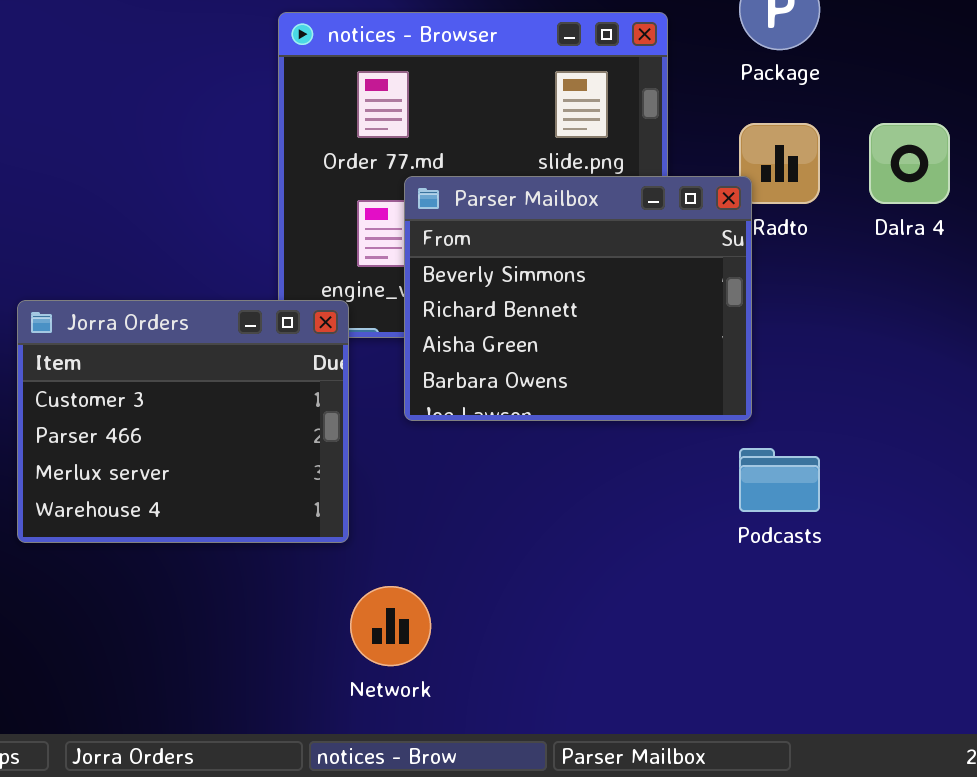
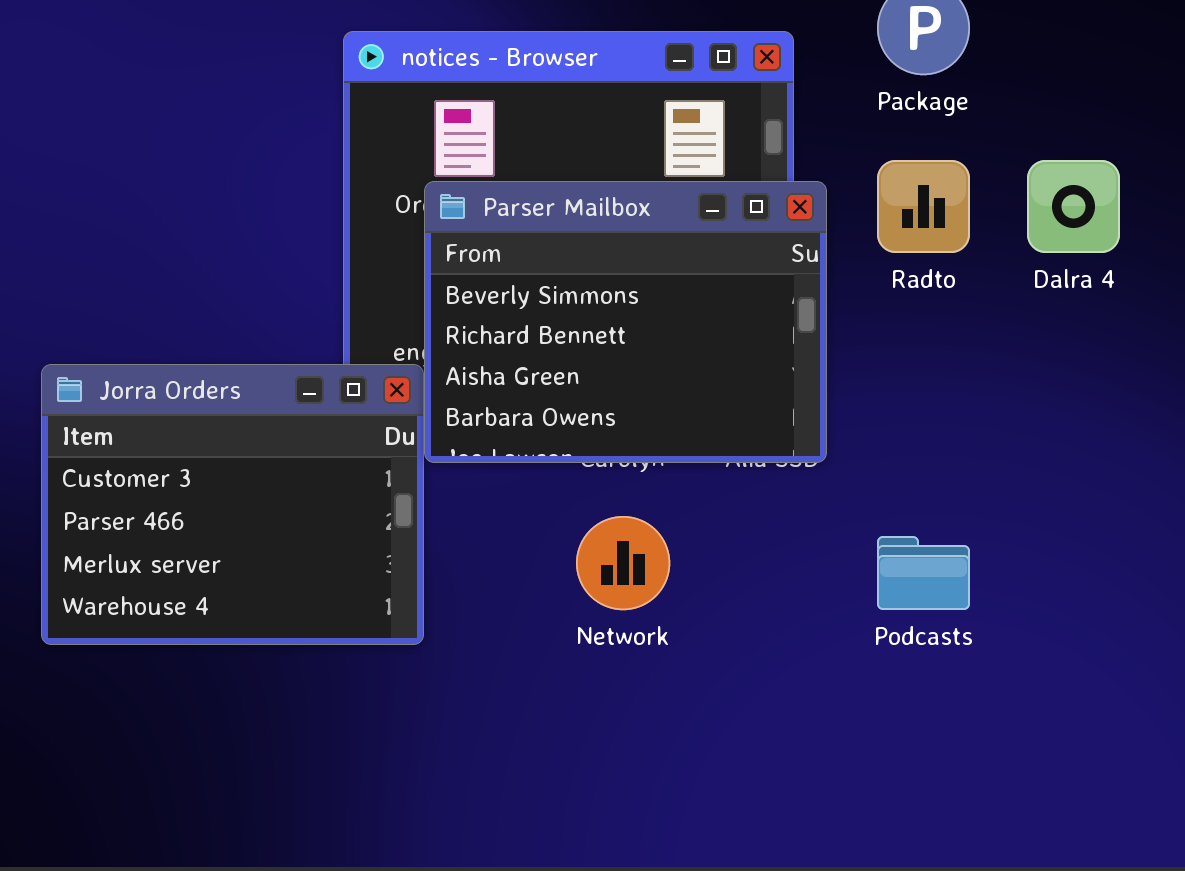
Parser Mailbox: [404,176,752,421] -> [424,181,827,463], moved
Network: [350,586,431,666] -> [576,516,670,610], moved

